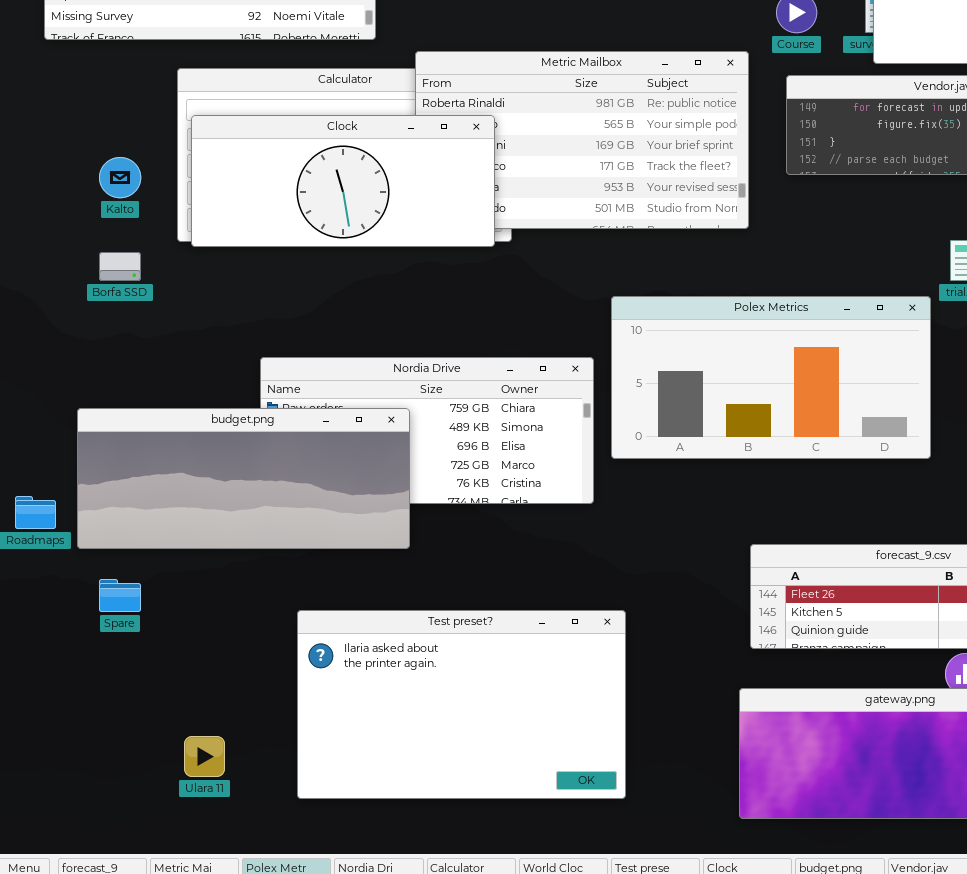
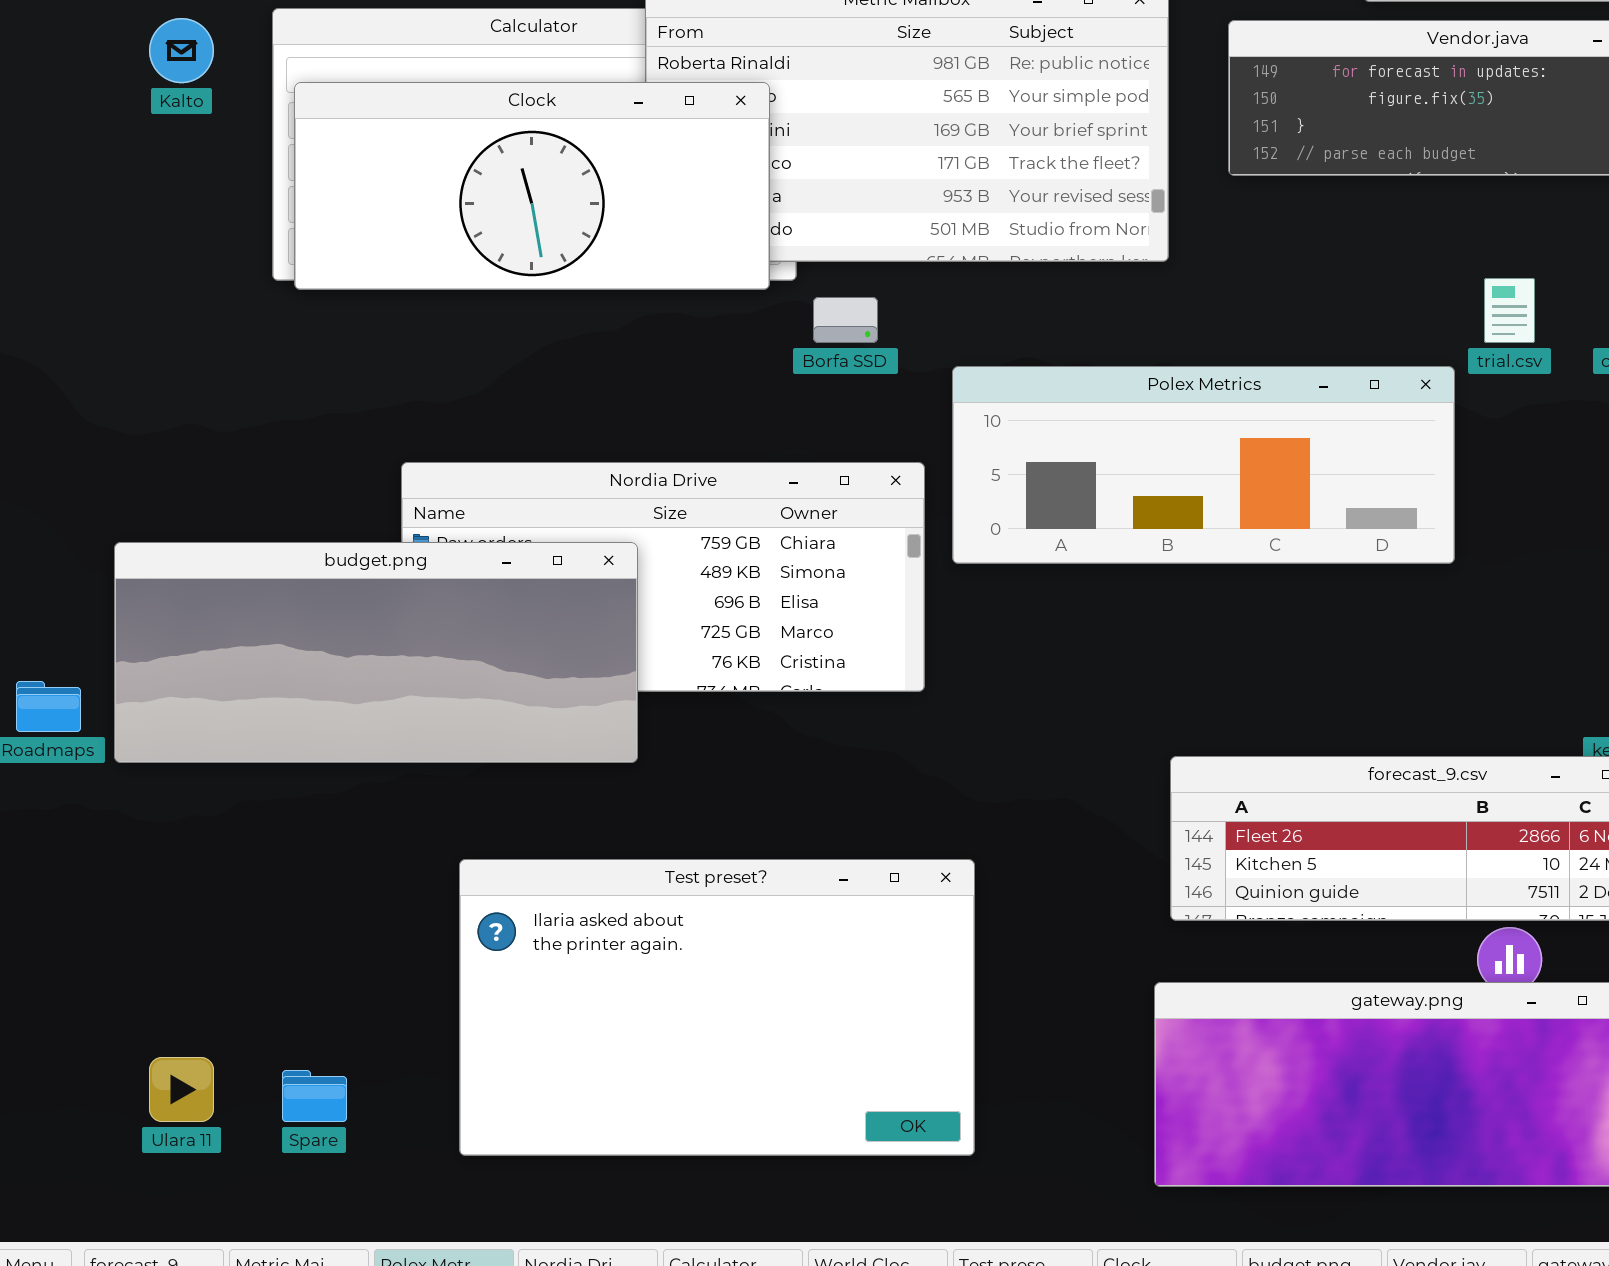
Kalto: [99,157,141,198] -> [149,18,214,83], moved
Borfa SSD: [99,252,141,281] -> [813,297,878,343], moved
Polex Metrics: [611,296,931,459] -> [952,366,1455,564], resized
Spare: [99,579,141,612] -> [282,1070,347,1122], moved
Ulara 11: [184,736,225,777] -> [149,1057,214,1122], moved

